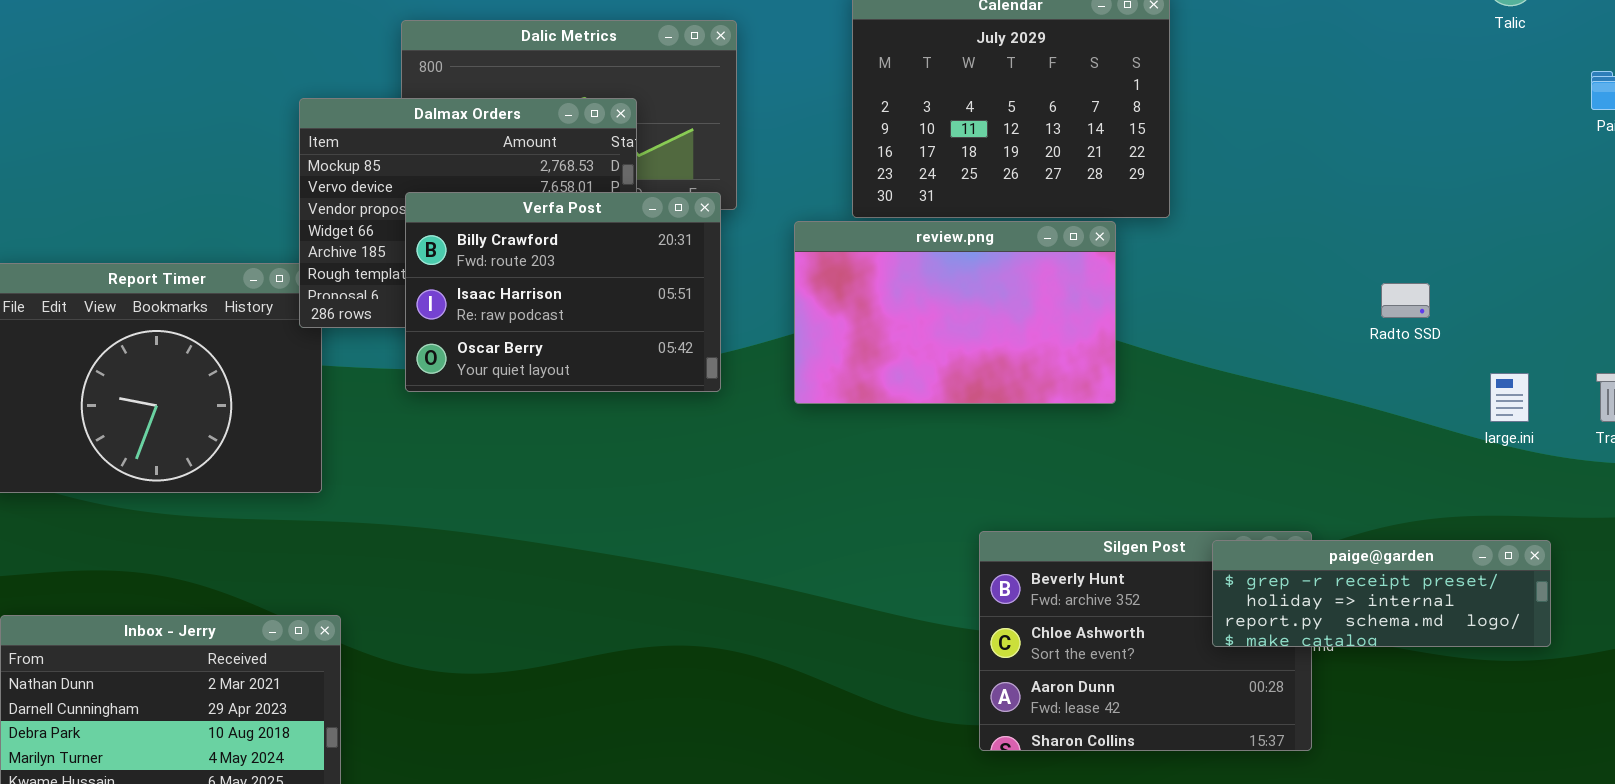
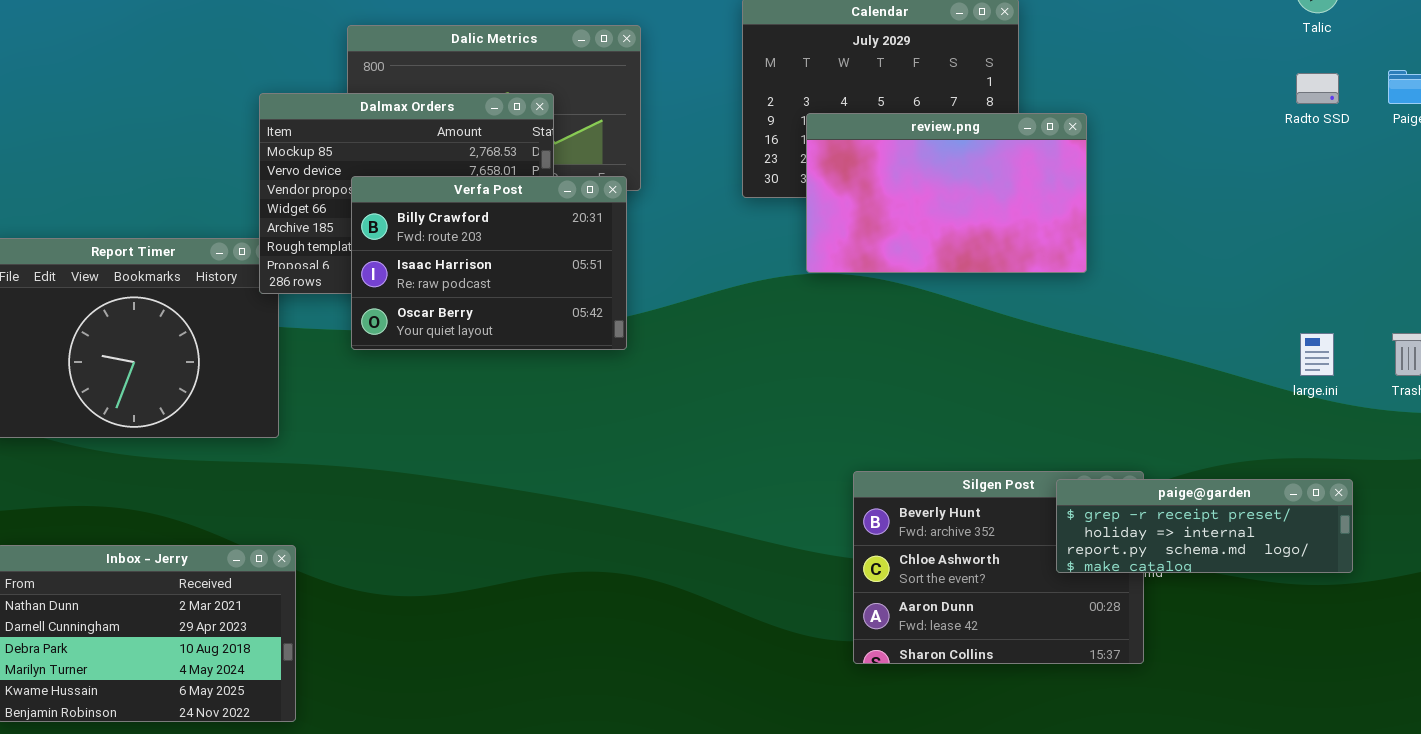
review.png: [794,221,1116,404] -> [806,113,1087,273], moved
Radto SSD: [1381,283,1430,318] -> [1296,73,1339,104], moved

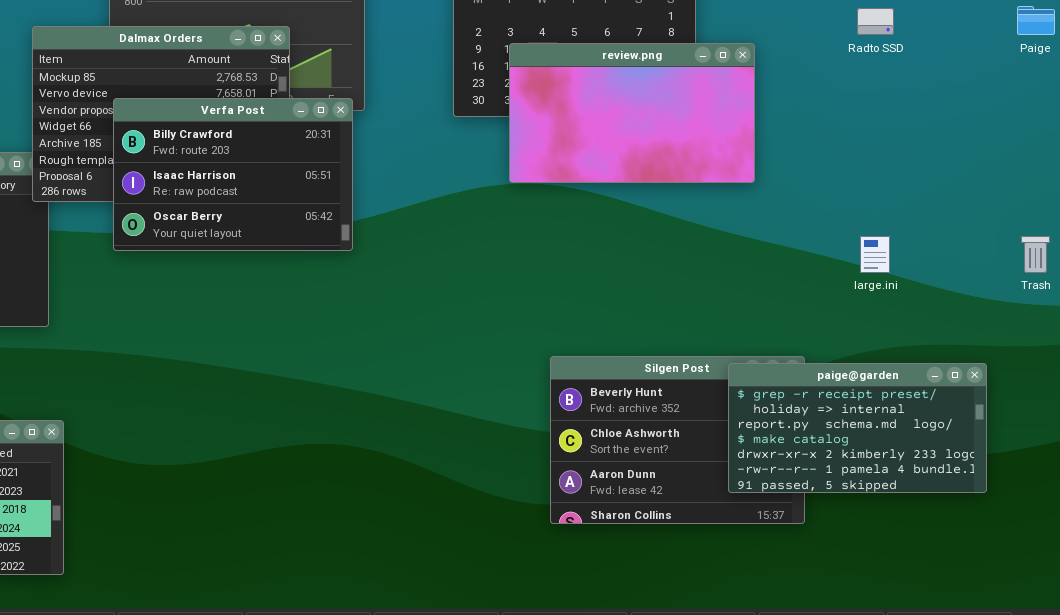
Radto SSD: [1296,73,1339,104] -> [857,8,894,35], moved
large.ini: [1300,333,1334,376] -> [860,236,890,273], moved
paige@garden: [1056,479,1353,573] -> [728,363,987,493], resized

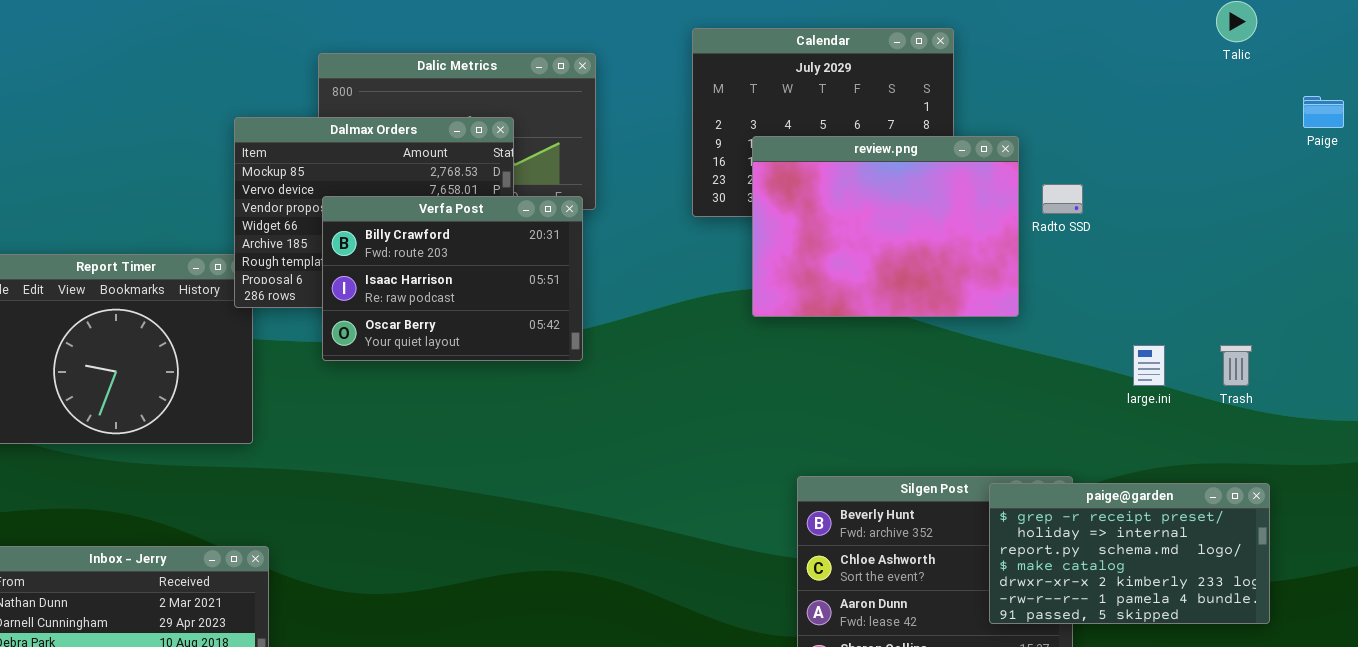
Radto SSD: [857,8,894,35] -> [1042,184,1083,214], moved
review.png: [509,43,755,183] -> [752,136,1019,317], resized
Trash: [1021,236,1050,273] -> [1220,345,1252,386], moved

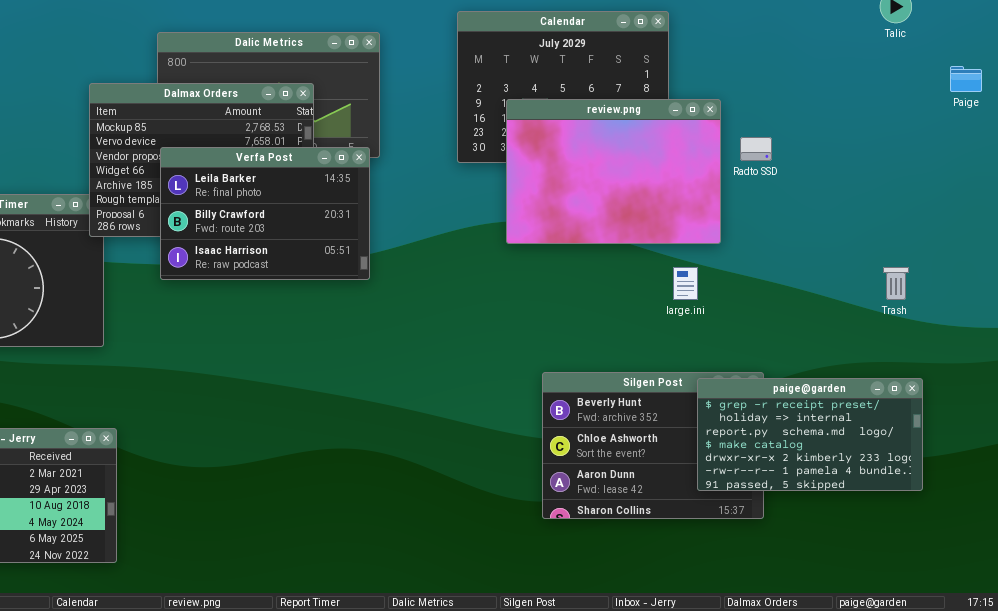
Verfa Post: [322,196,583,361] -> [160,147,370,280], scrolled up 1 row
large.ini: [1133,345,1165,386] -> [673,267,698,300], moved

